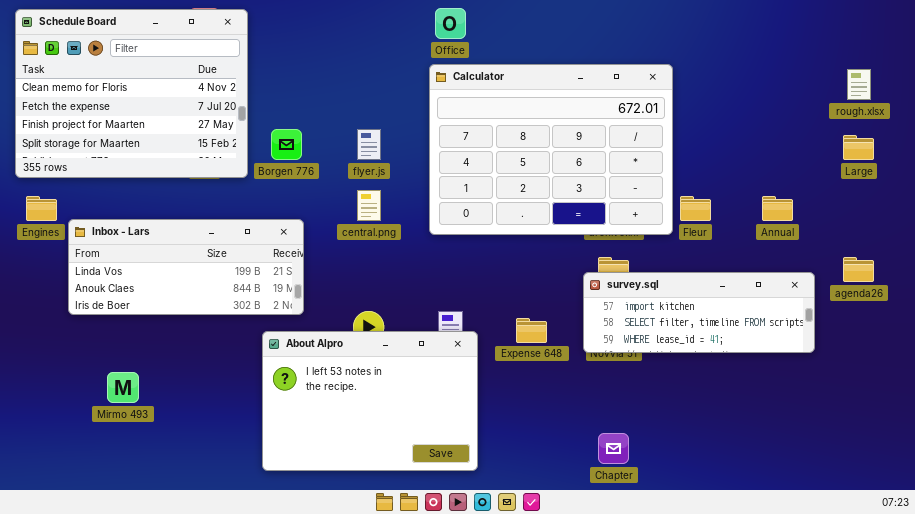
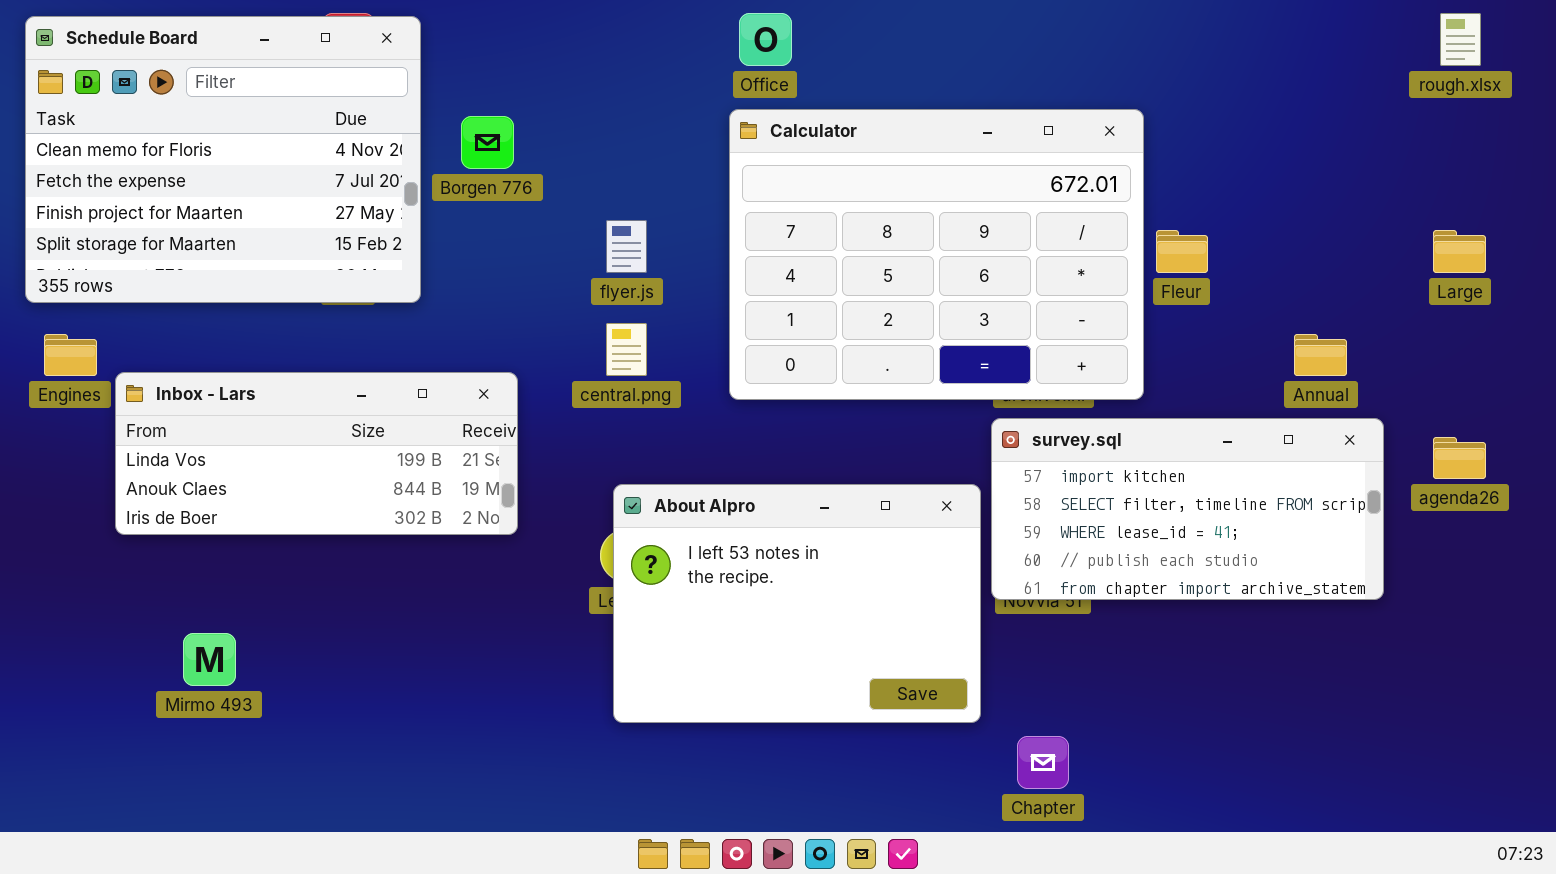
rough.xlsx: [847,69,871,100] -> [1440,13,1481,66], moved
Borgen 776: [271,129,302,160] -> [461,116,514,169], moved
Fleur: [680,196,711,221] -> [1156,230,1208,273], moved
survey.sql: [583,272,815,353] -> [991,418,1384,600], resized
About Alpro: [262,331,478,471] -> [613,484,981,723], moved

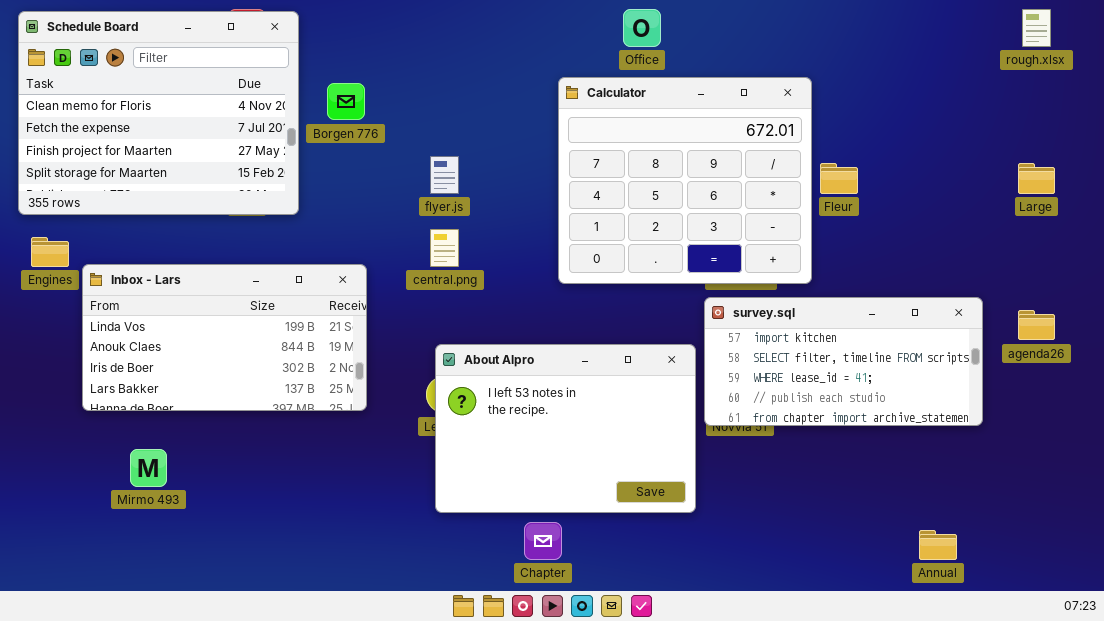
Office: [739,13,792,66] -> [623,9,661,47], moved
Calculator: [729,109,1144,400] -> [558,77,812,284], resized
Annual: [1294,334,1347,376] -> [919,530,957,560], moved
Inbox - Lars: [115,372,518,535] -> [82,264,367,411], resized
Chapter: [1017,736,1069,789] -> [524,522,562,560], moved

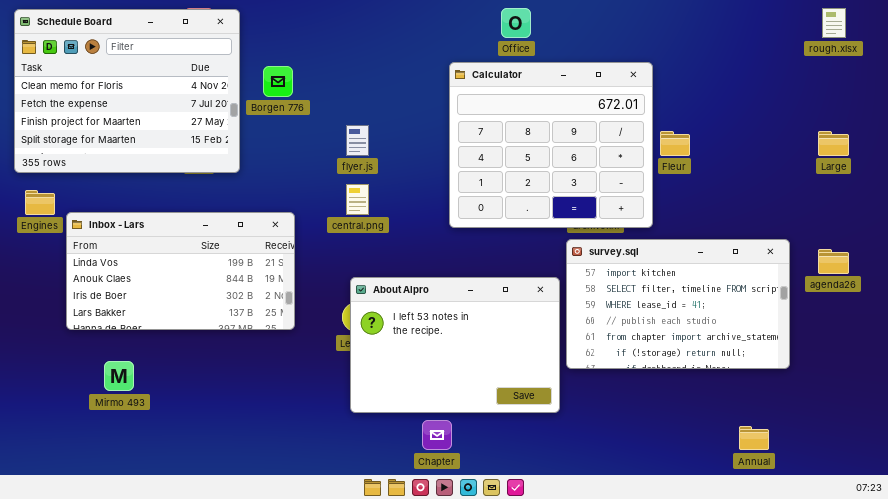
survey.sql: [704,297,983,426] -> [566,239,790,369], resized

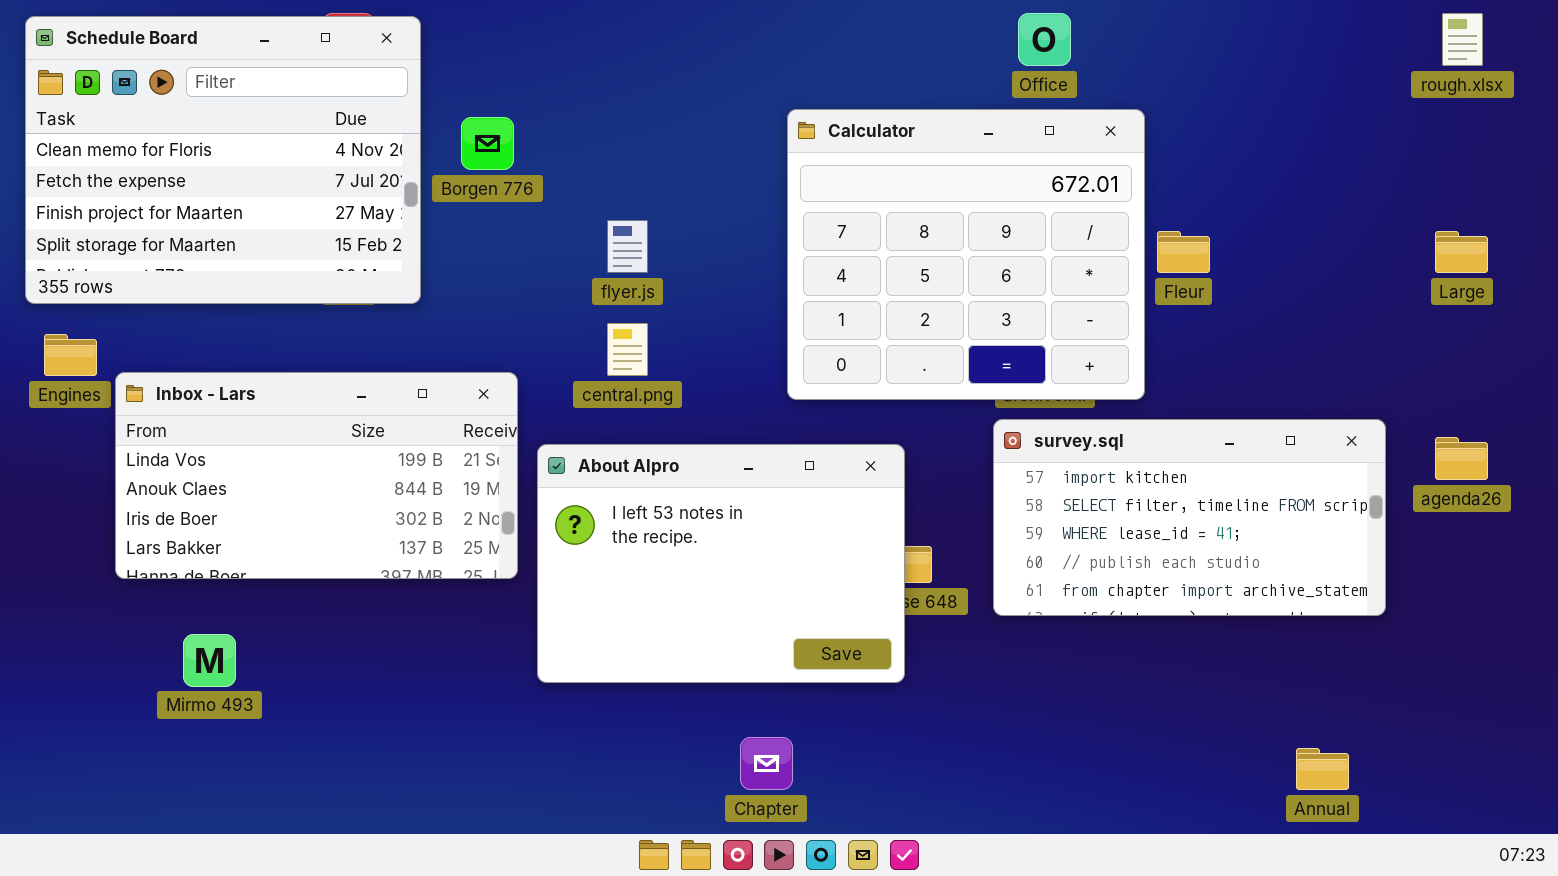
Office: [501,8,531,38] -> [1018,13,1071,66], moved
survey.sql: [566,239,790,369] -> [993,419,1386,616], resized
About Alpro: [350,277,560,413] -> [537,444,905,683], moved

